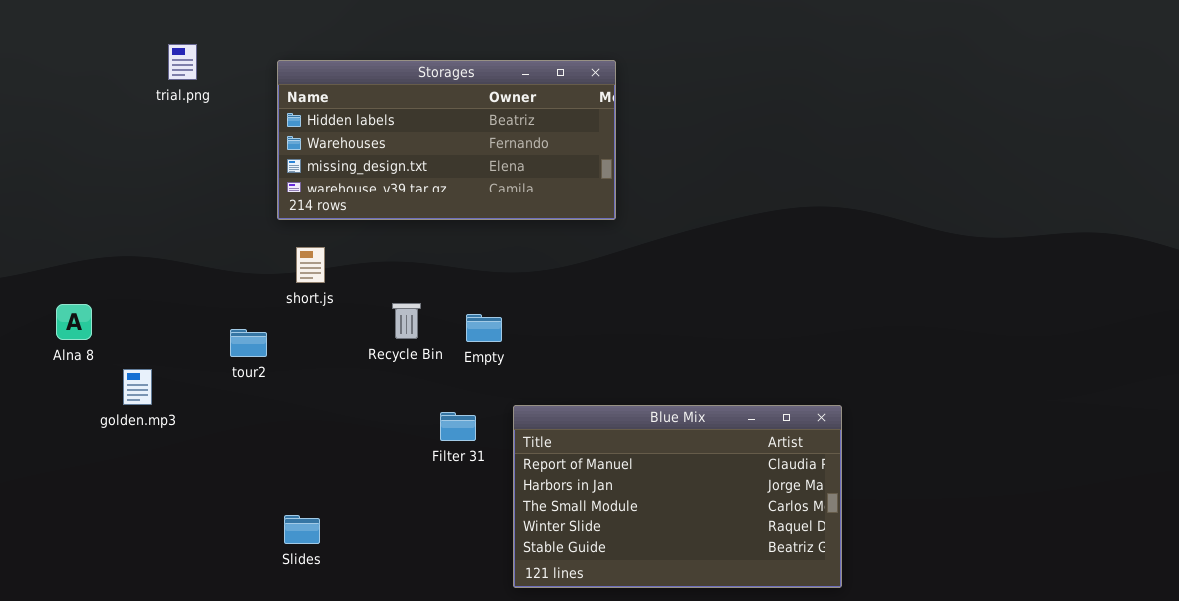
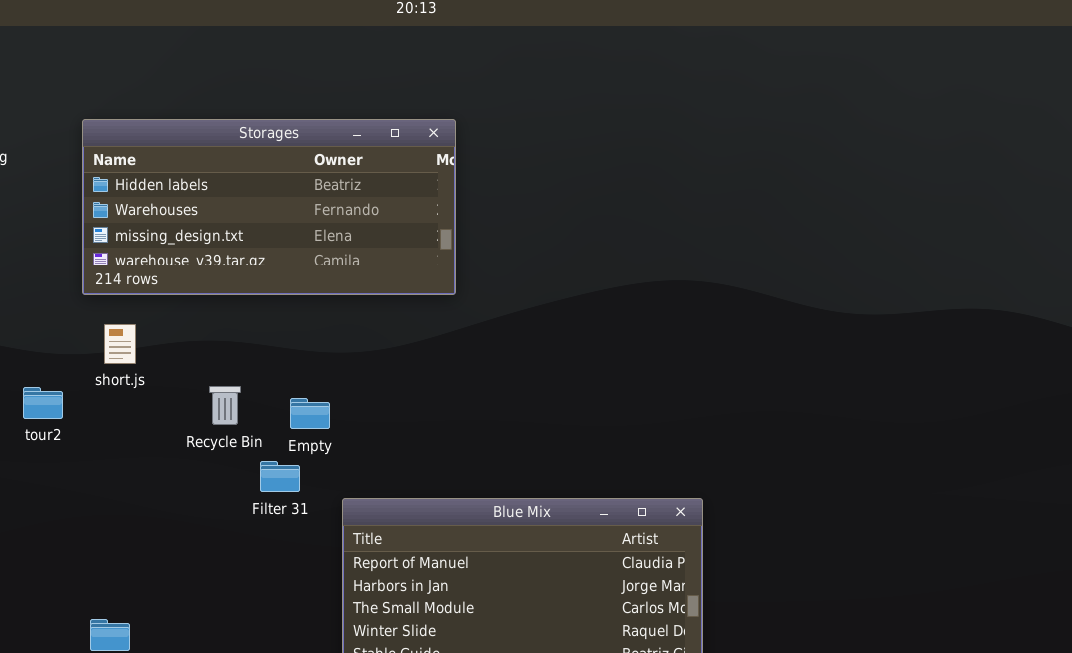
tour2: [230,329,267,357] -> [23,387,63,419], moved
Filter 31: [440,412,476,441] -> [260,461,300,492], moved

